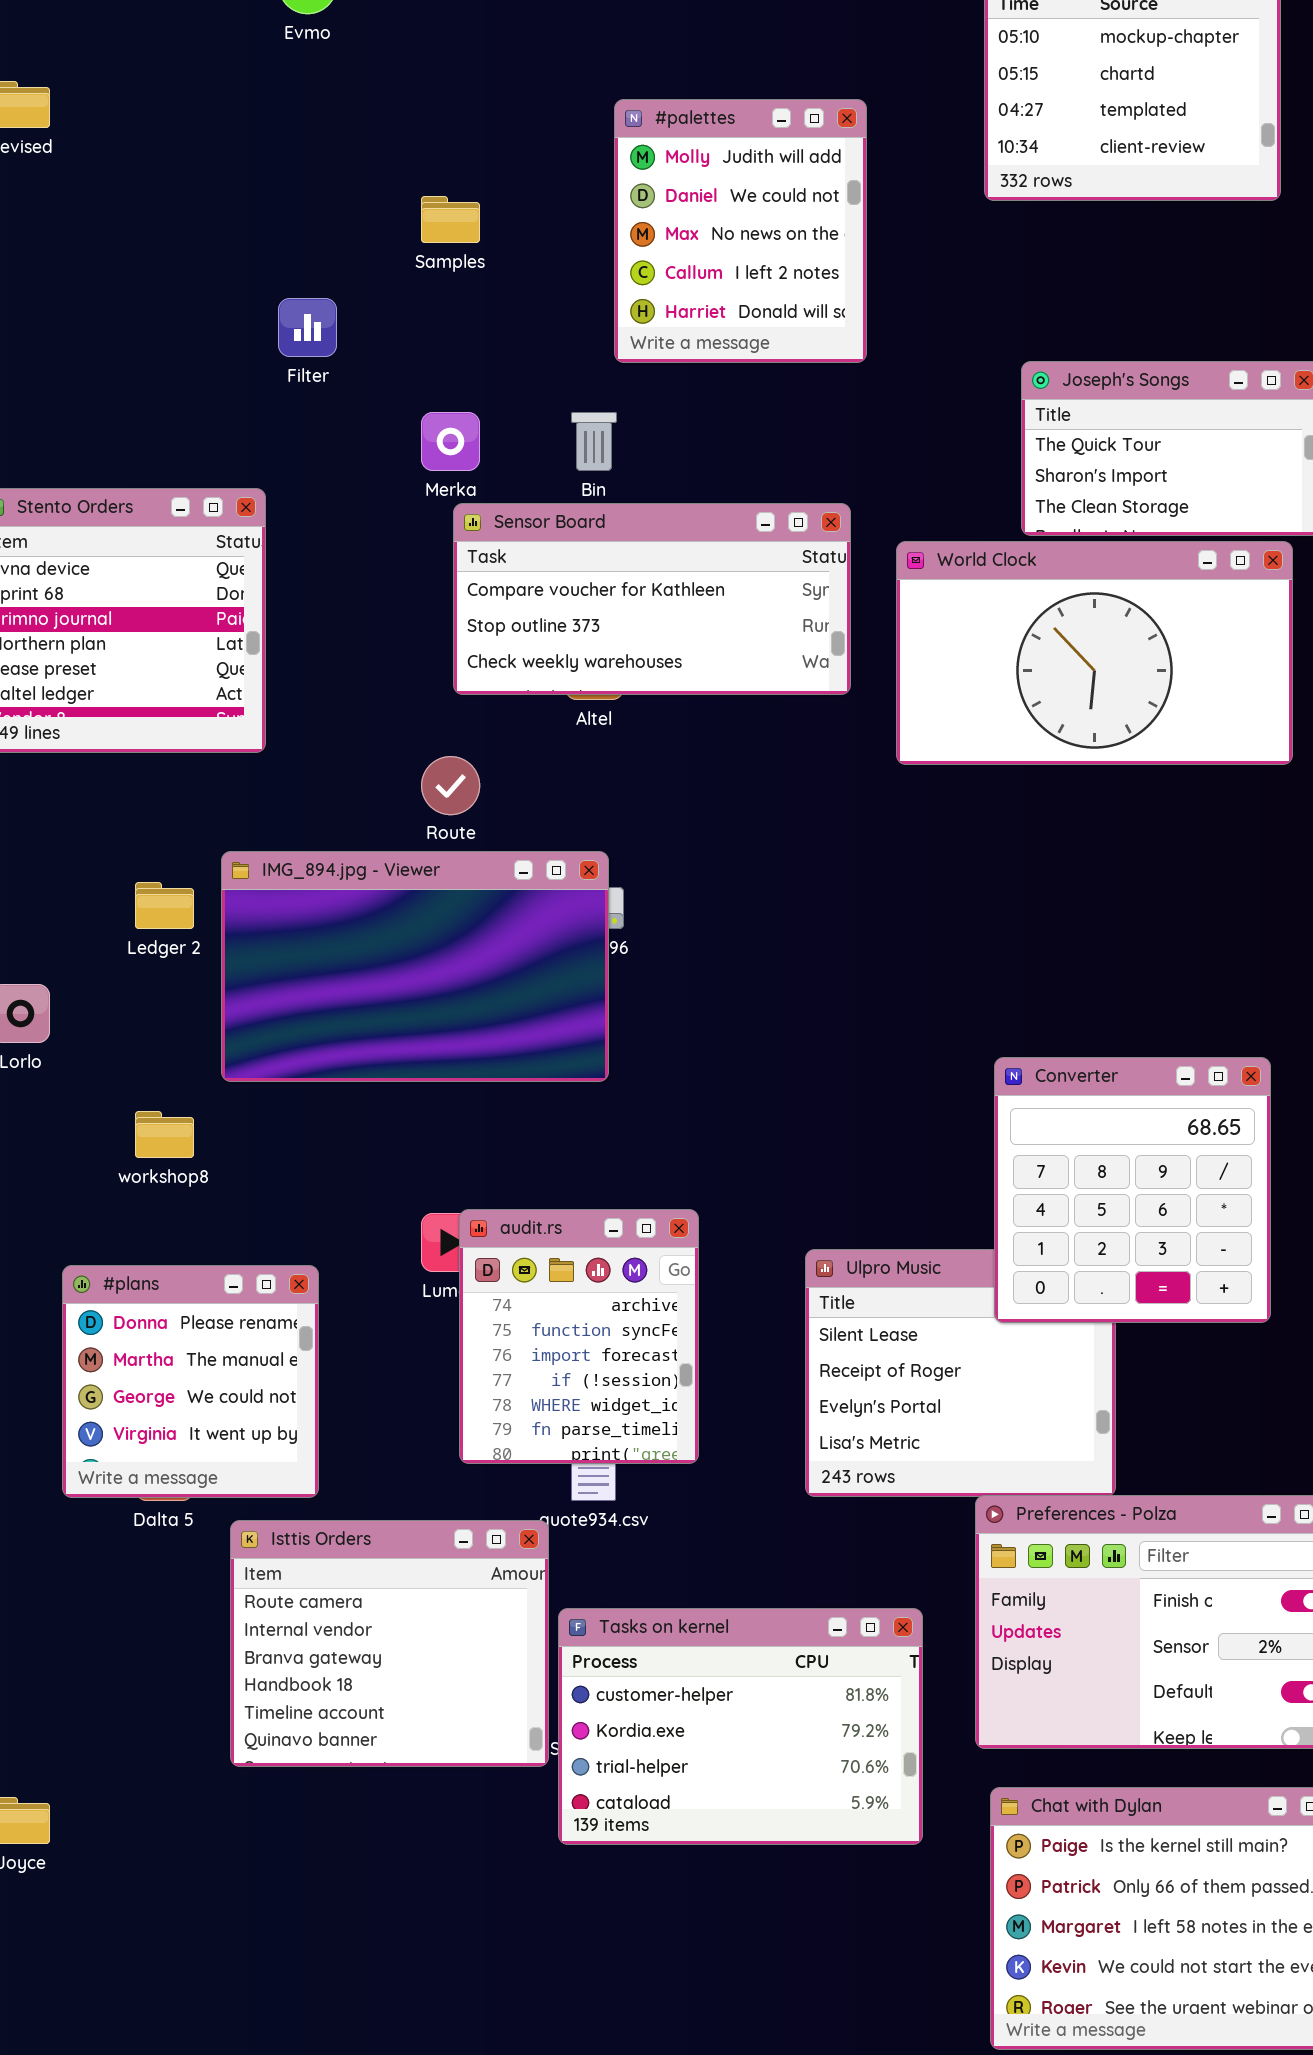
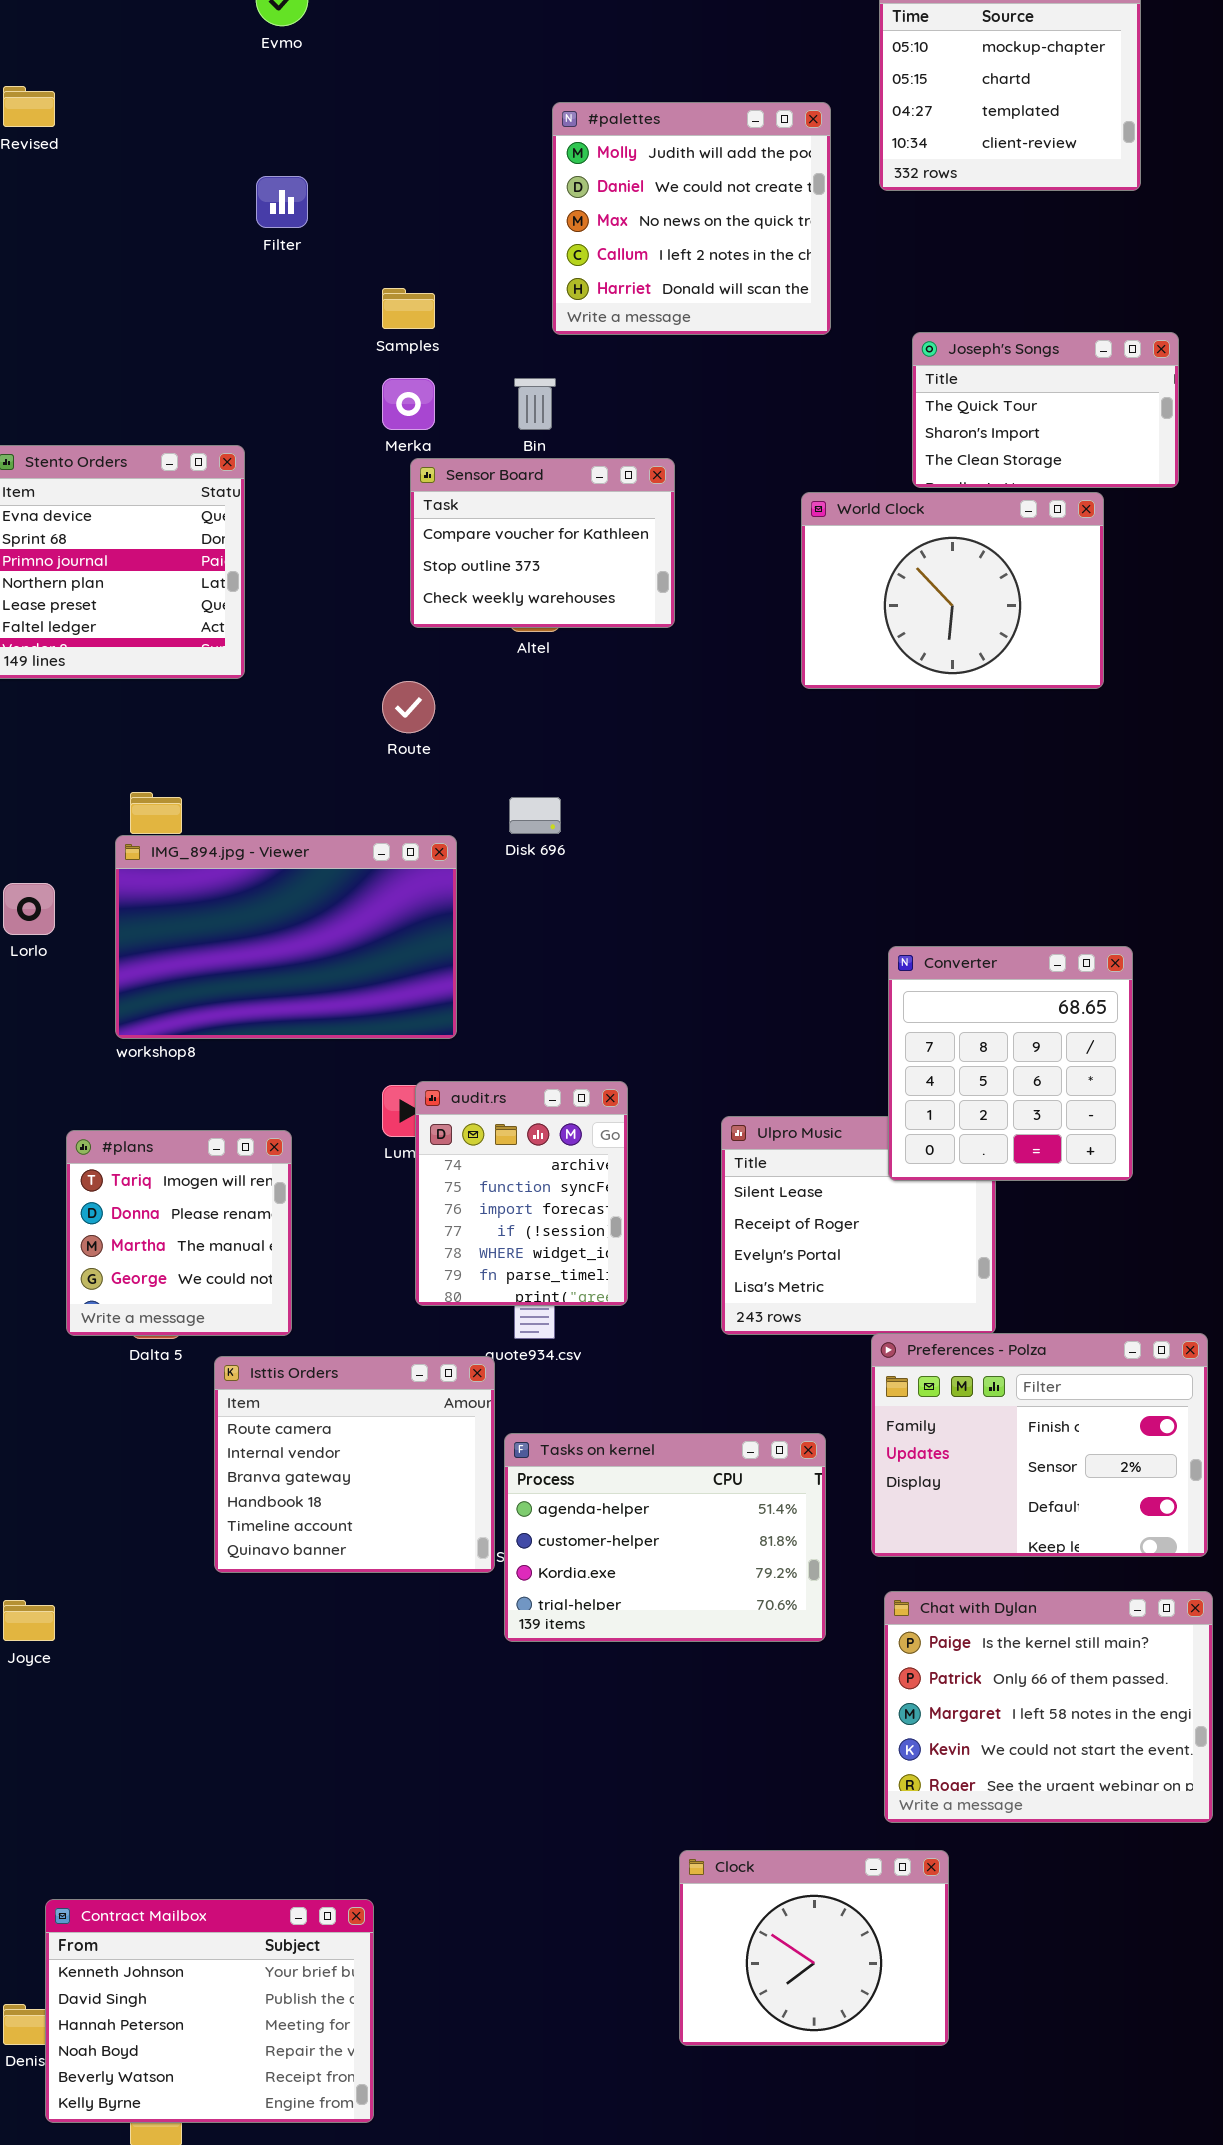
#palettes: [614,99,867,363] -> [552,102,831,335], resized
Samples: [421,196,480,243] -> [382,288,435,329], moved
Filter: [278,298,337,357] -> [256,176,308,228], moved
Sensor Board: [453,503,851,695] -> [410,458,675,628], resized
World Clock: [896,541,1293,765] -> [801,492,1104,689], resized
IMG_894.jpg - Viewer: [221,851,609,1082] -> [115,835,457,1039], moved
#plans: [62,1265,319,1498] -> [66,1130,292,1336], scrolled up 1 row
Tasks on kernel: [558,1608,923,1845] -> [504,1433,826,1642], scrolled up 1 row

